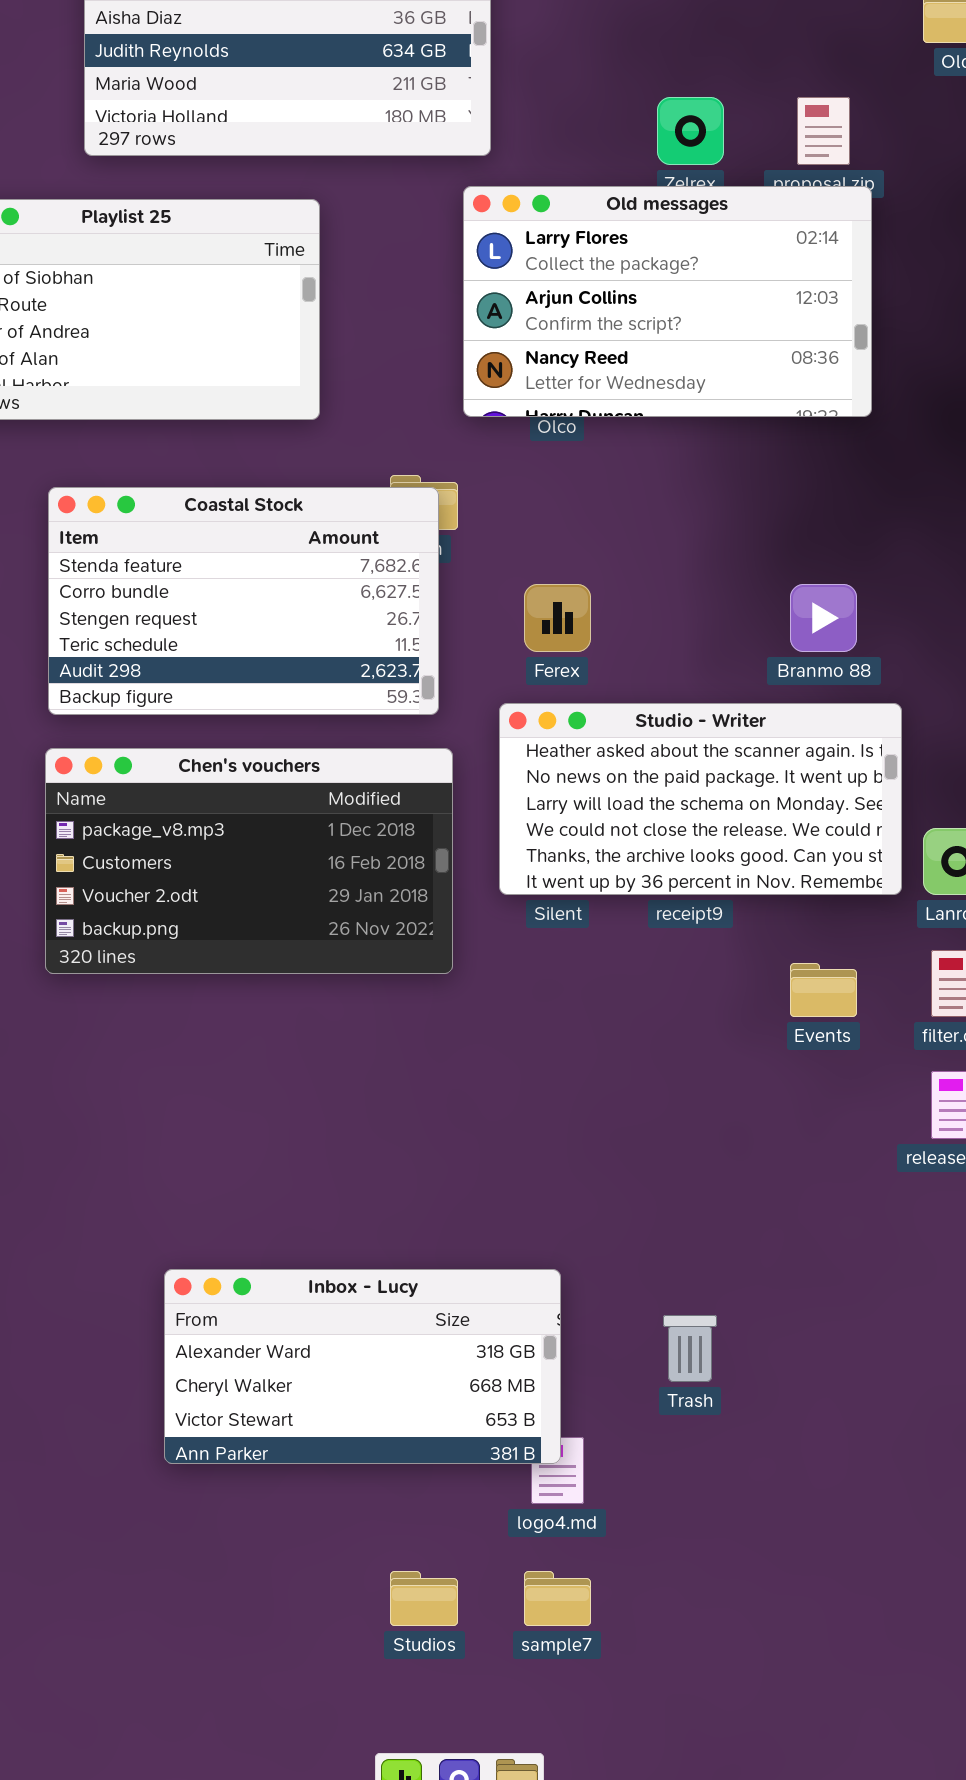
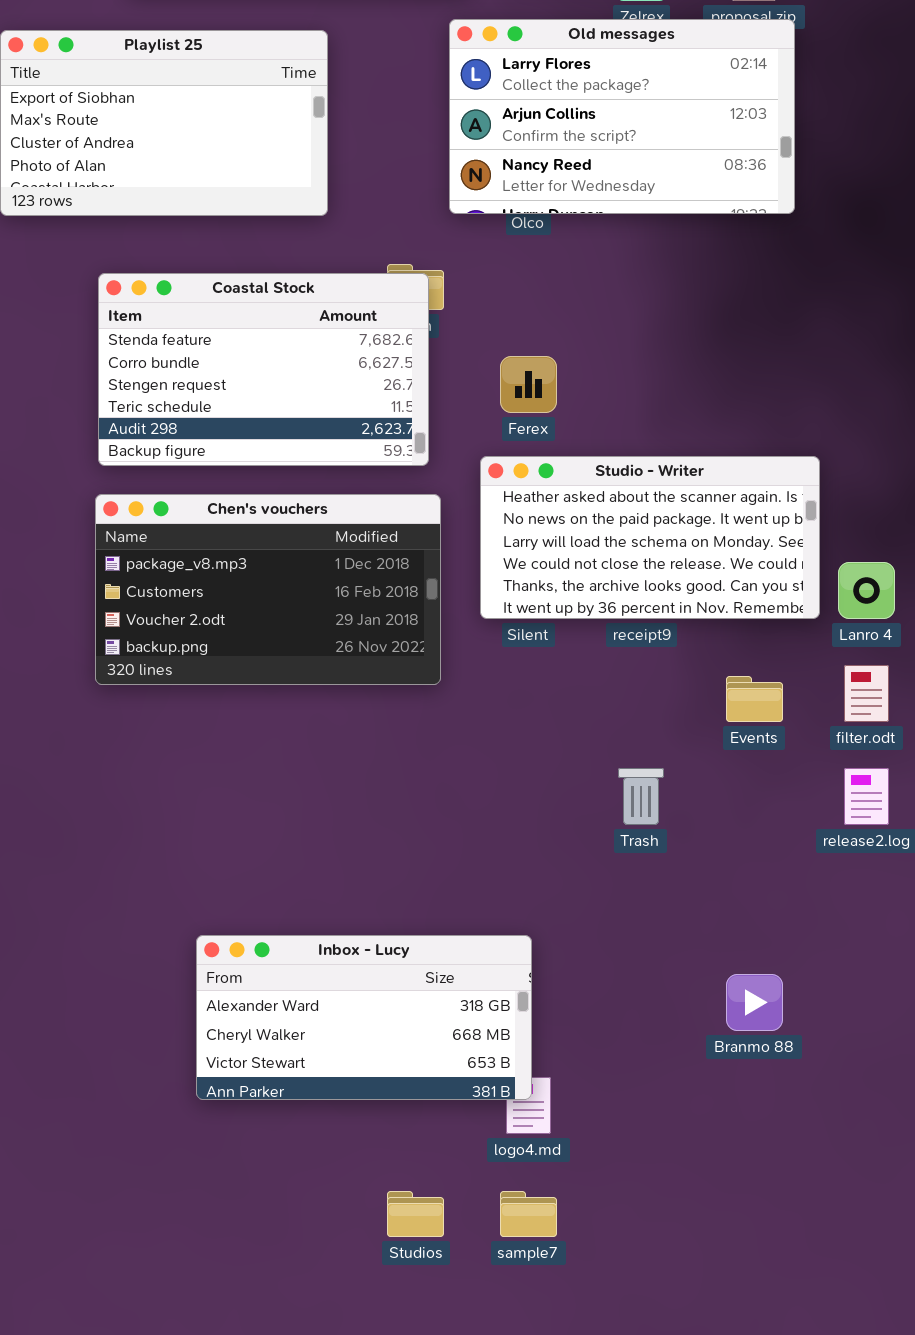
Branmo 88: [790,584,857,652] -> [726,974,783,1031], moved
Trash: [663,1315,717,1382] -> [618,768,664,825], moved

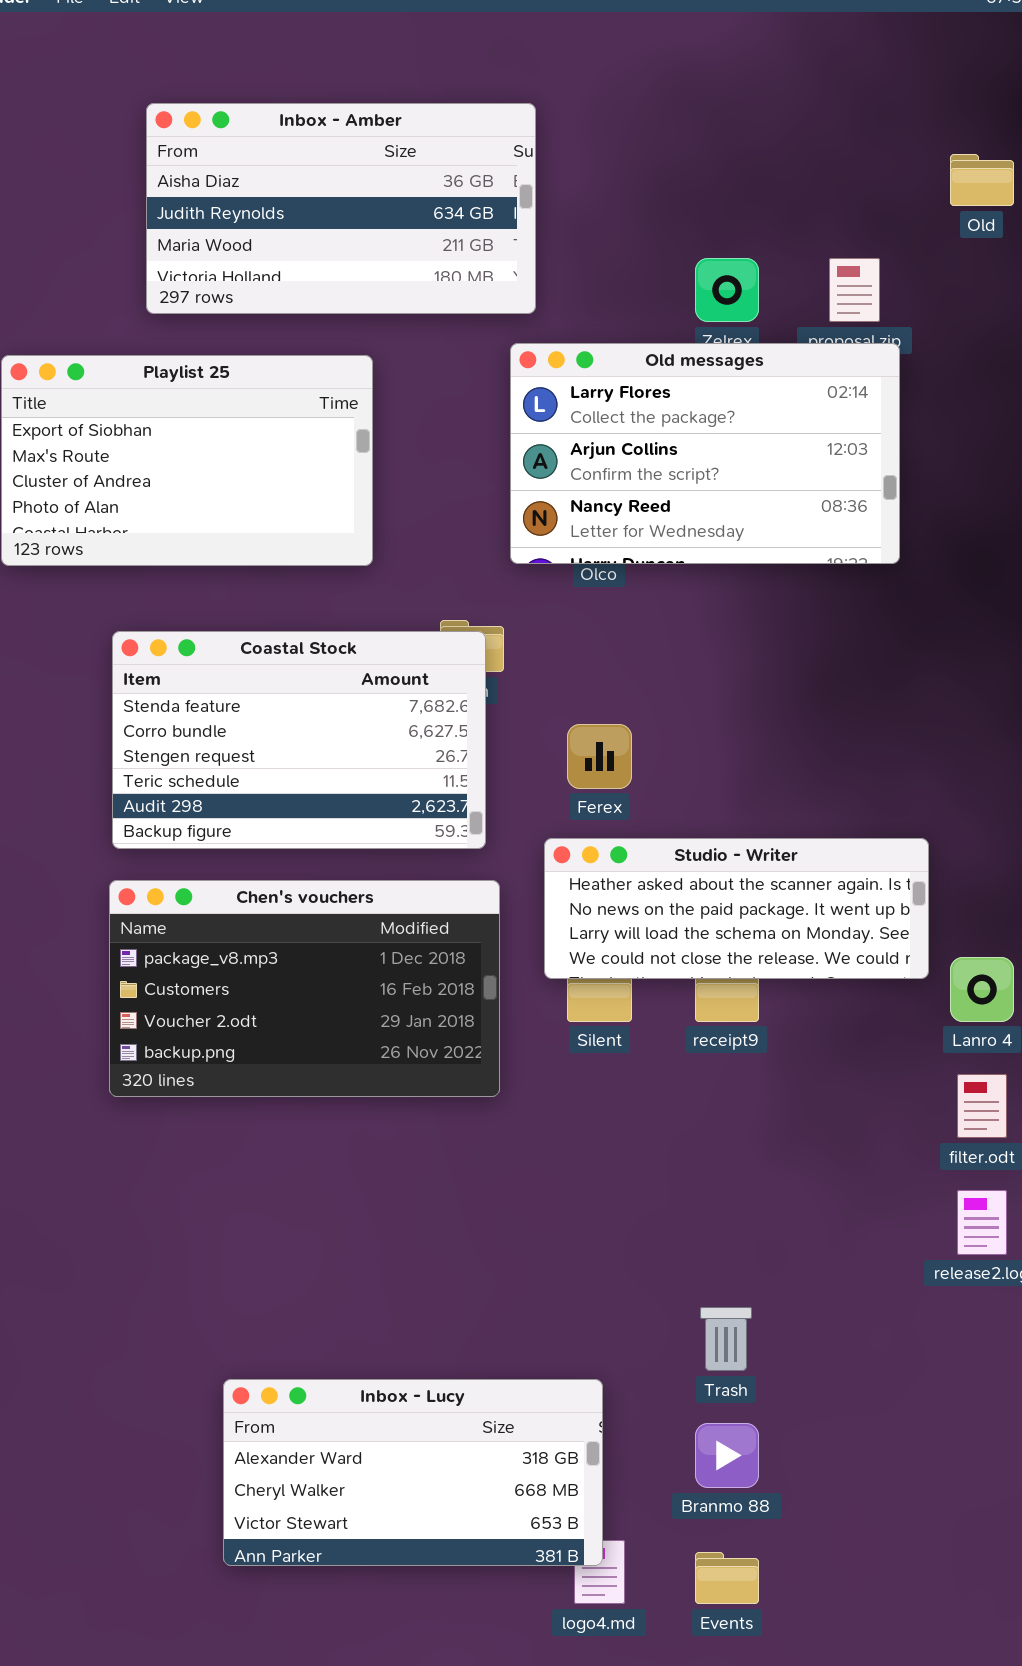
Studio - Writer: [480,456,820,619] -> [544,838,929,979], resized
Events: [726,676,783,722] -> [695,1552,759,1604], moved
Trash: [618,768,664,825] -> [700,1307,752,1371], moved
Branmo 88: [726,974,783,1031] -> [695,1423,759,1488], moved

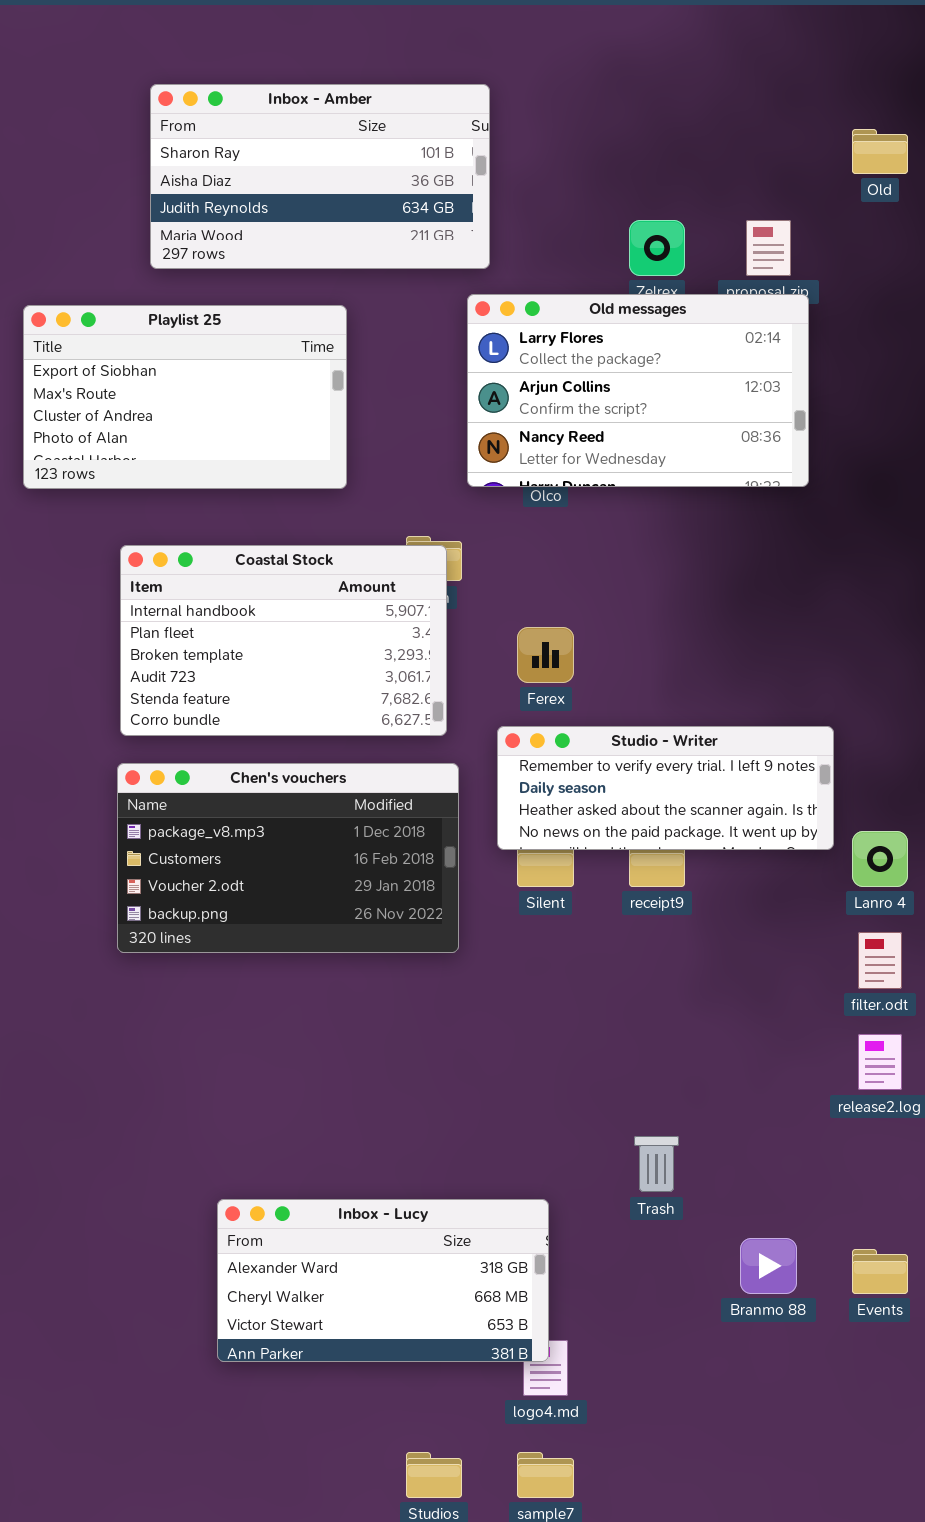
Inbox - Amber: [146,103,536,314] -> [150,84,490,269], scrolled up 1 row
Coastal Stock: [112,631,486,849] -> [120,545,447,736], scrolled up 4 rows
Studio - Writer: [544,838,929,979] -> [497,726,834,850], scrolled up 2 rows
Branmo 88: [695,1423,759,1488] -> [740,1238,797,1294], moved
Events: [695,1552,759,1604] -> [852,1249,908,1294], moved

